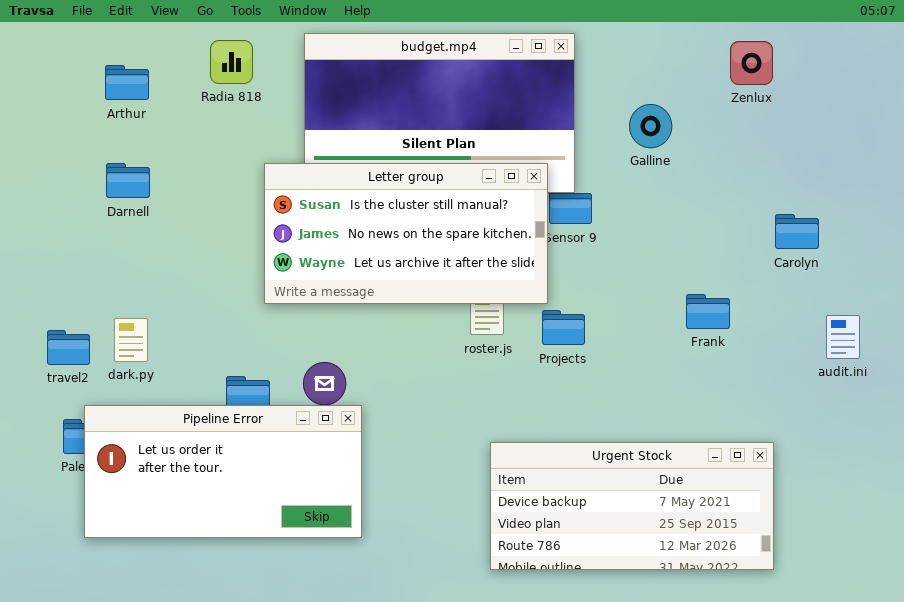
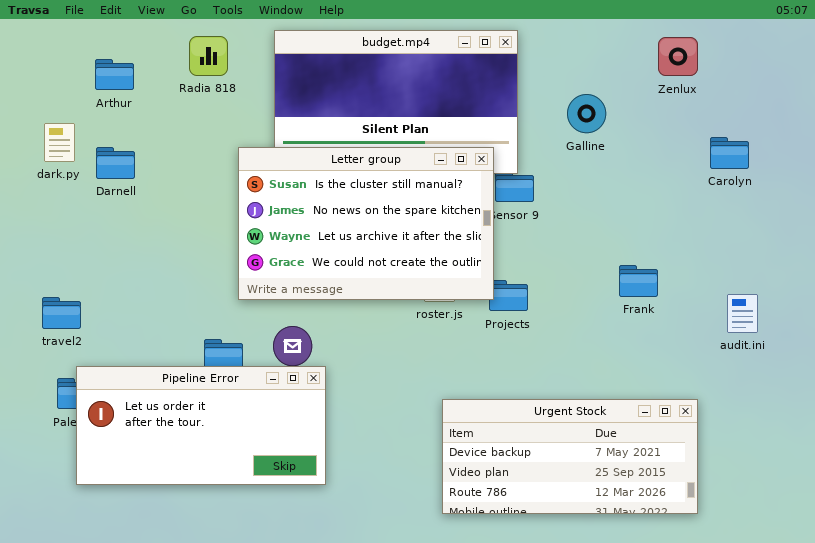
Letter group: [264,163,548,304] -> [238,147,494,300], resized
Carolyn: [775,214,819,249] -> [710,137,749,169], moved
audit.ini: [826,315,860,359] -> [727,294,758,333], moved
dark.py: [114,318,148,362] -> [44,123,75,162], moved

